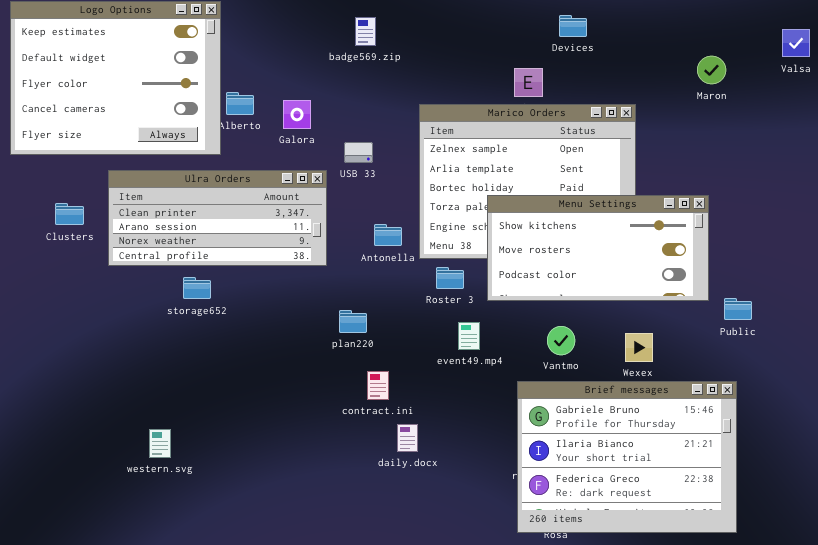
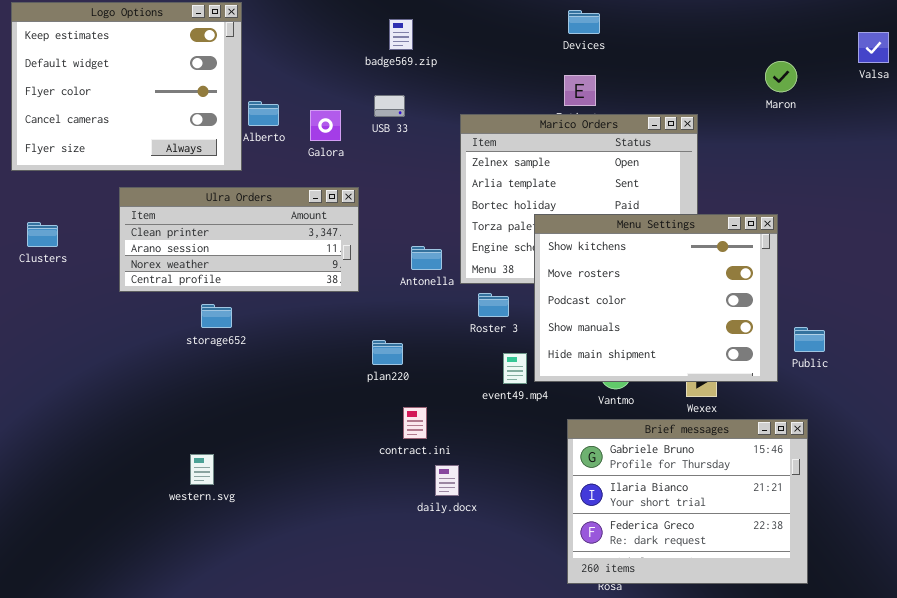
Devices: [559,15,587,37] -> [568,10,600,34], moved
USB 33: [344,142,373,163] -> [374,95,405,117], moved
Menu Settings: [487,195,709,301] -> [534,214,778,382], resized
Clusters: [55,203,84,225] -> [27,222,58,247], moved
western.svg: [149,429,171,458] -> [190,454,214,485], moved

